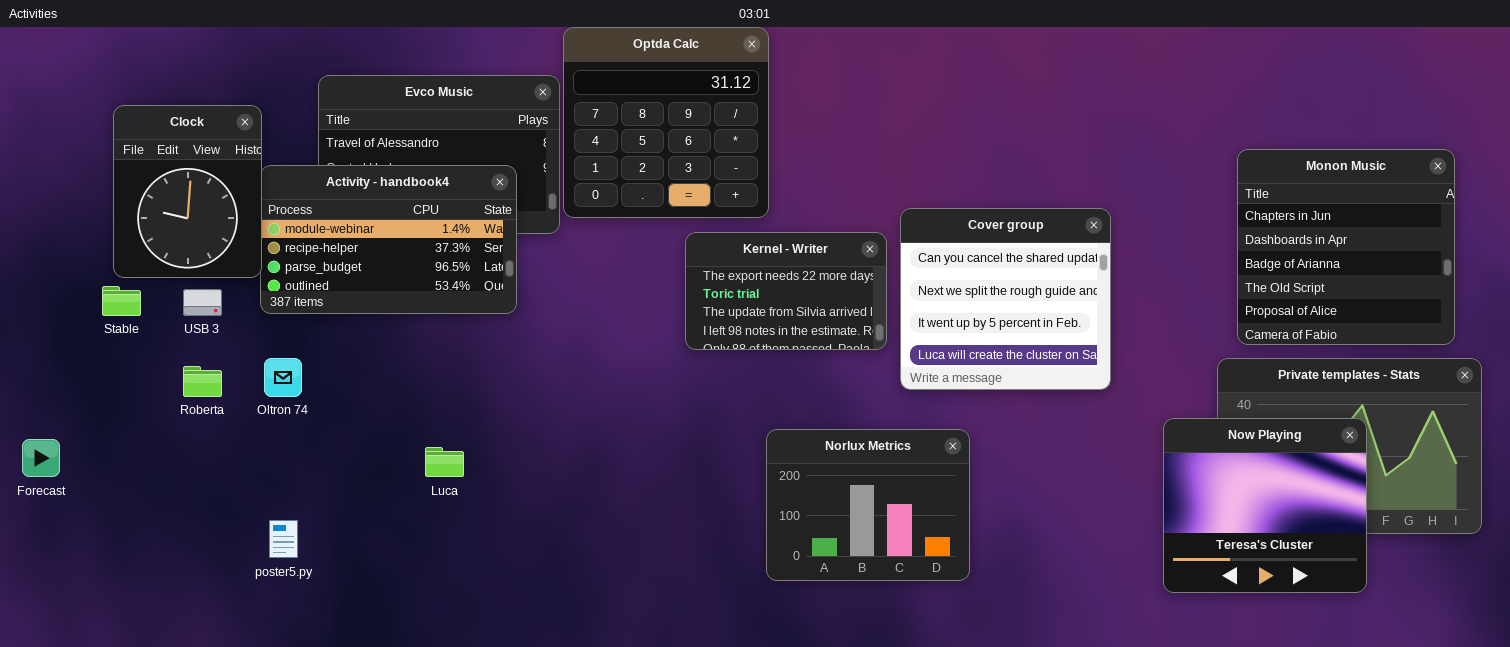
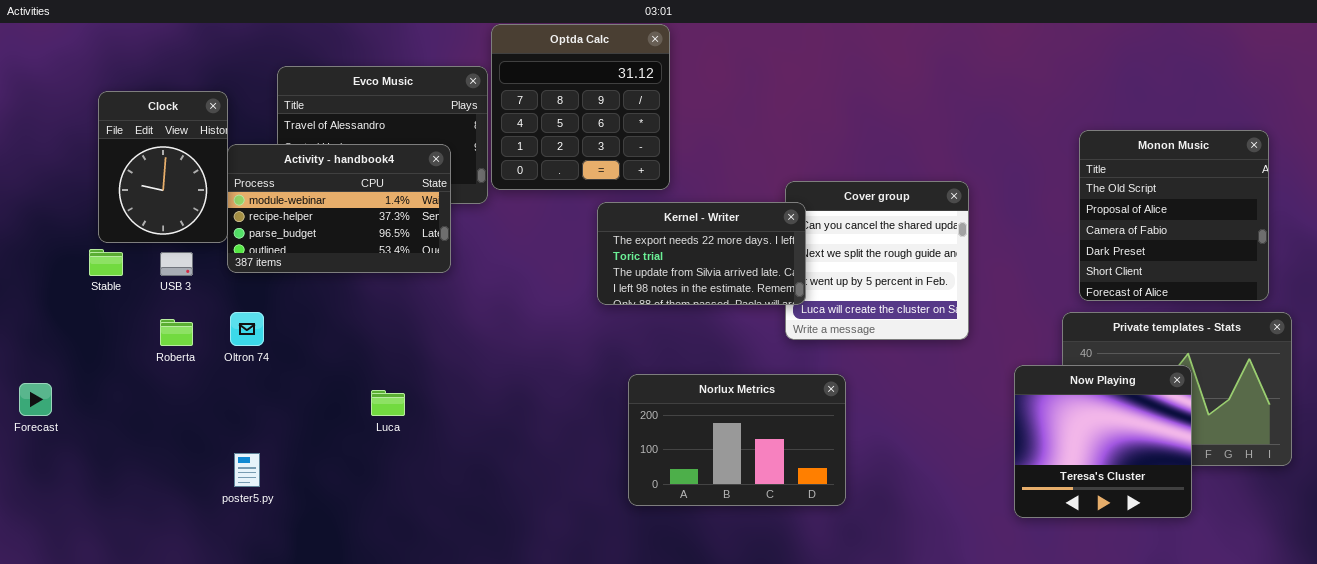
Monon Music: [1237,149,1455,345] -> [1079,130,1269,301], scrolled down 3 rows
Kernel - Writer: [685,232,887,350] -> [597,202,806,305], resized
Norlux Metrics: [766,429,970,581] -> [628,374,846,506], resized

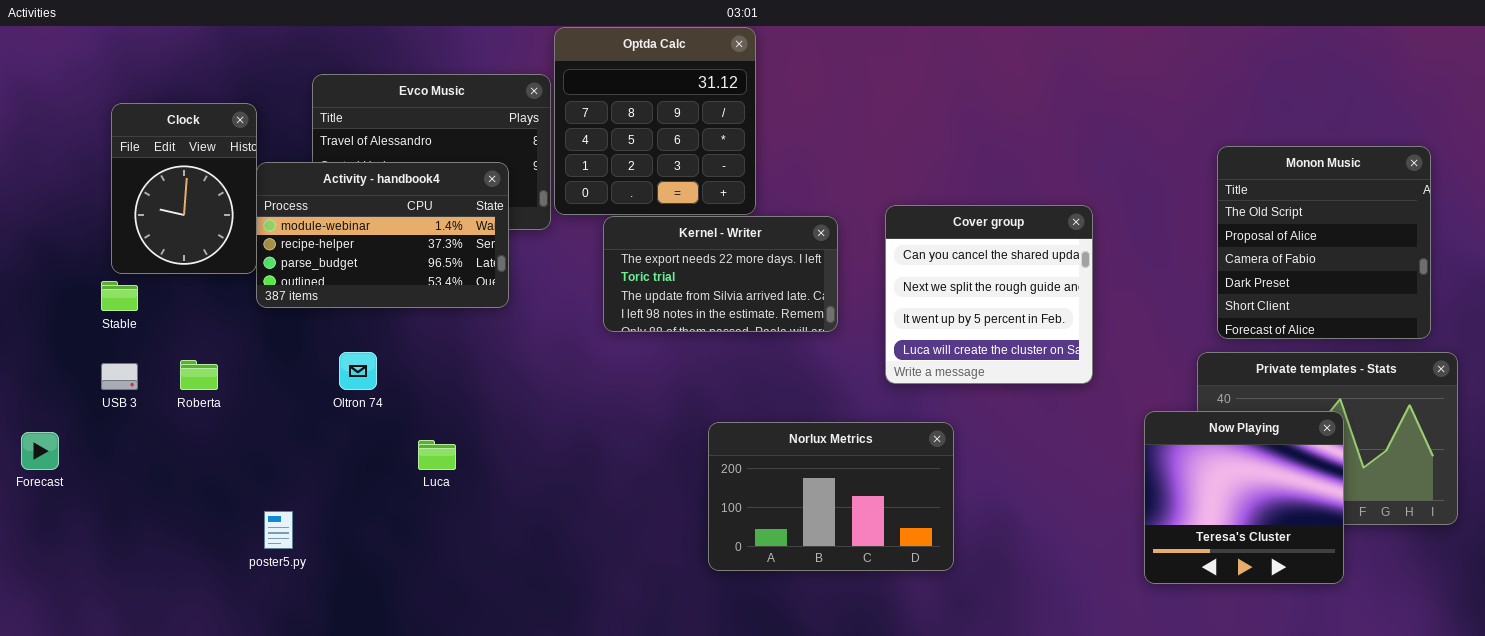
Kernel - Writer: [597,202,806,305] -> [603,216,838,332], moved
USB 3: [160,252,193,276] -> [101,363,138,390], moved
Oltron 74: [230,312,264,346] -> [339,352,377,390], moved

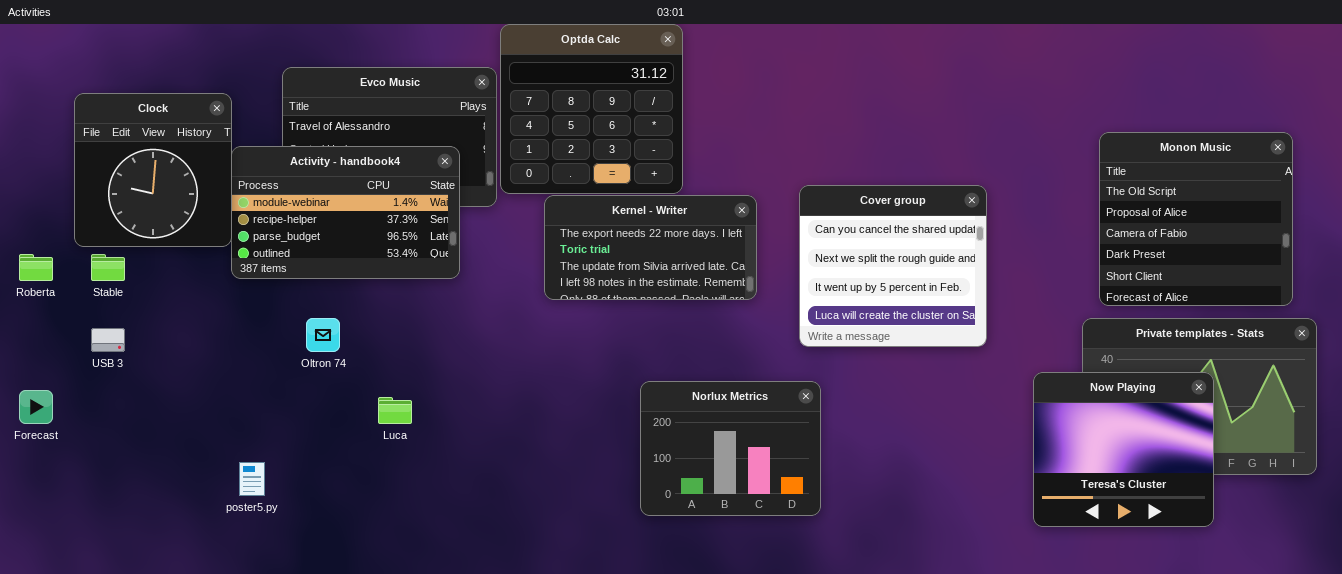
Clock: [111,103,257,274] -> [74,93,232,247], resized
Roberta: [180,360,218,390] -> [19,254,53,281], moved
Norlux Metrics: [708,422,954,571] -> [640,381,821,516], resized

